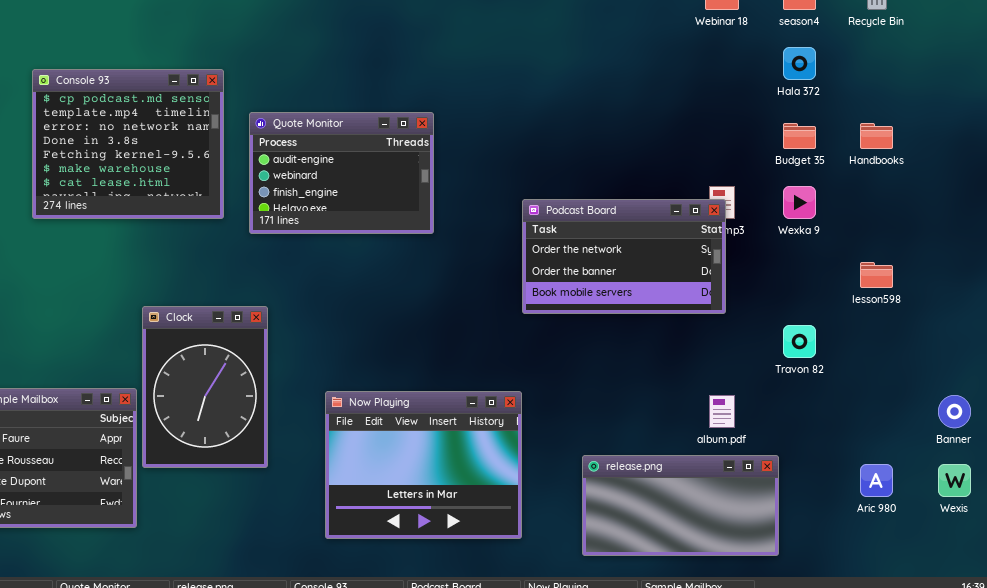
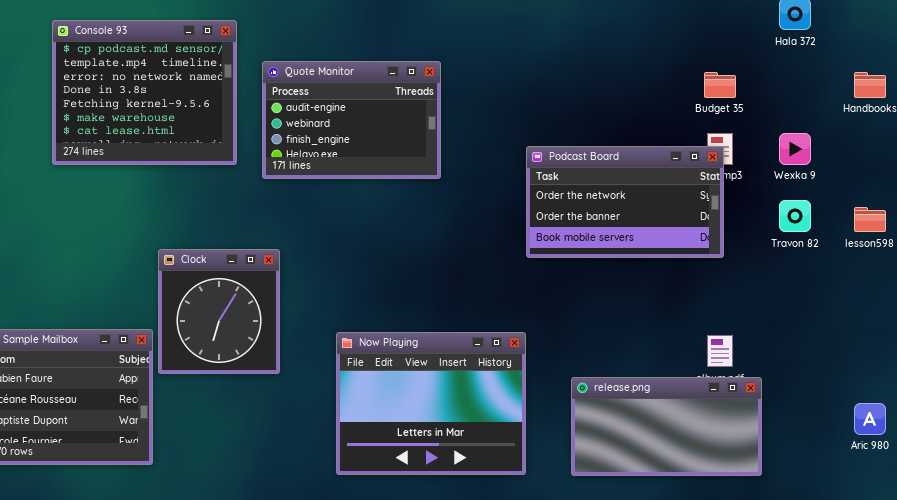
Budget 35: [783,123,816,149] -> [704,72,736,98], moved
Clock: [142,306,268,468] -> [158,249,280,374], resized
Travon 82: [783,325,816,358] -> [779,200,811,232], moved
release.png: [582,455,779,556] -> [571,377,762,476], moved

